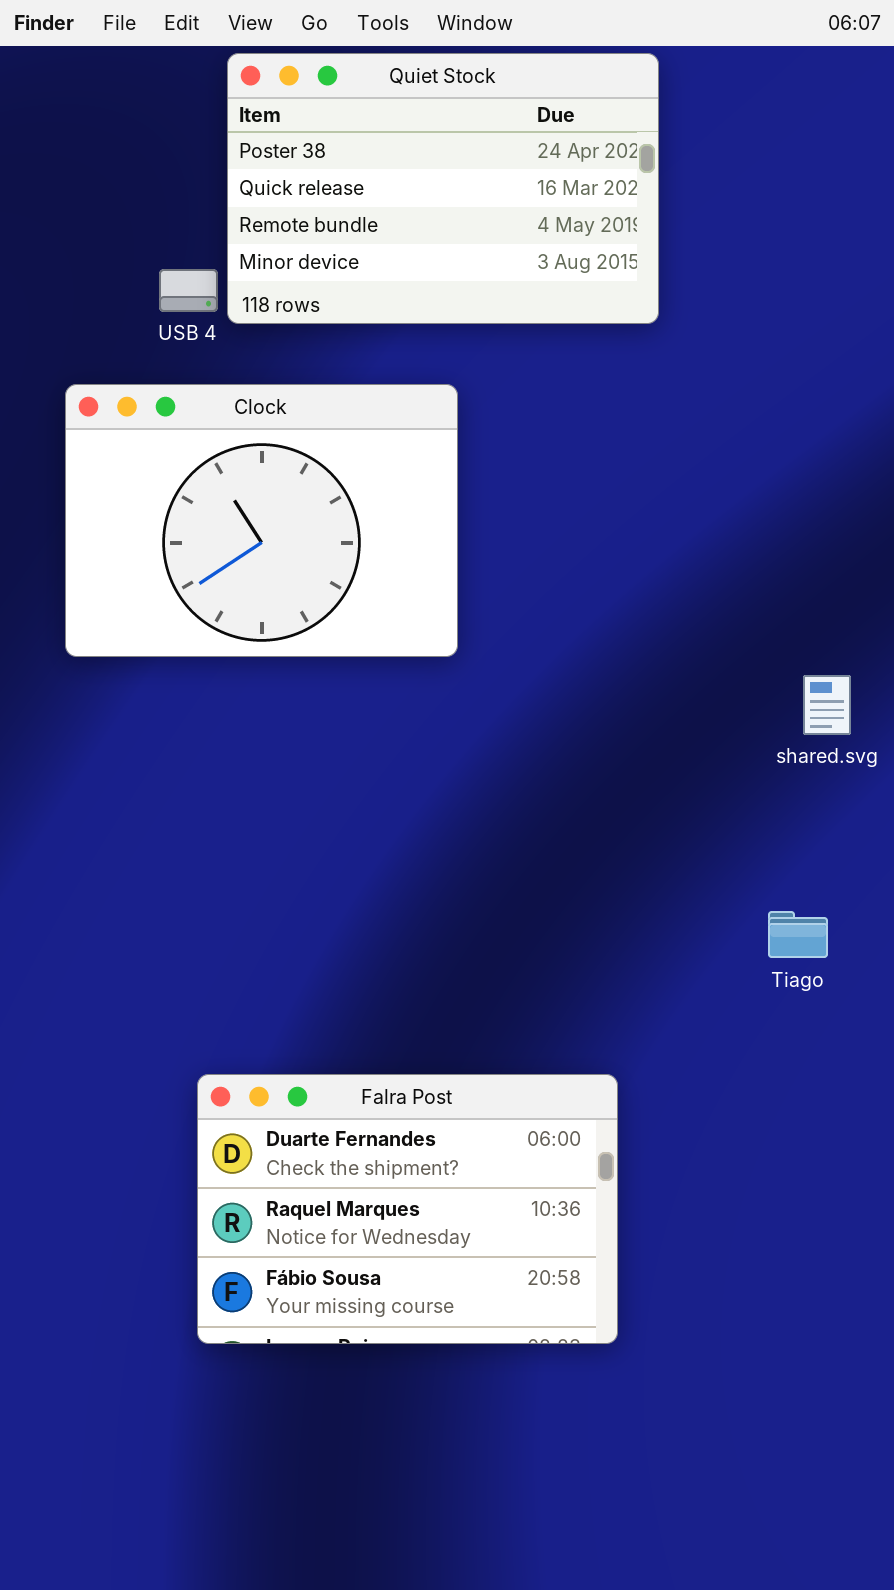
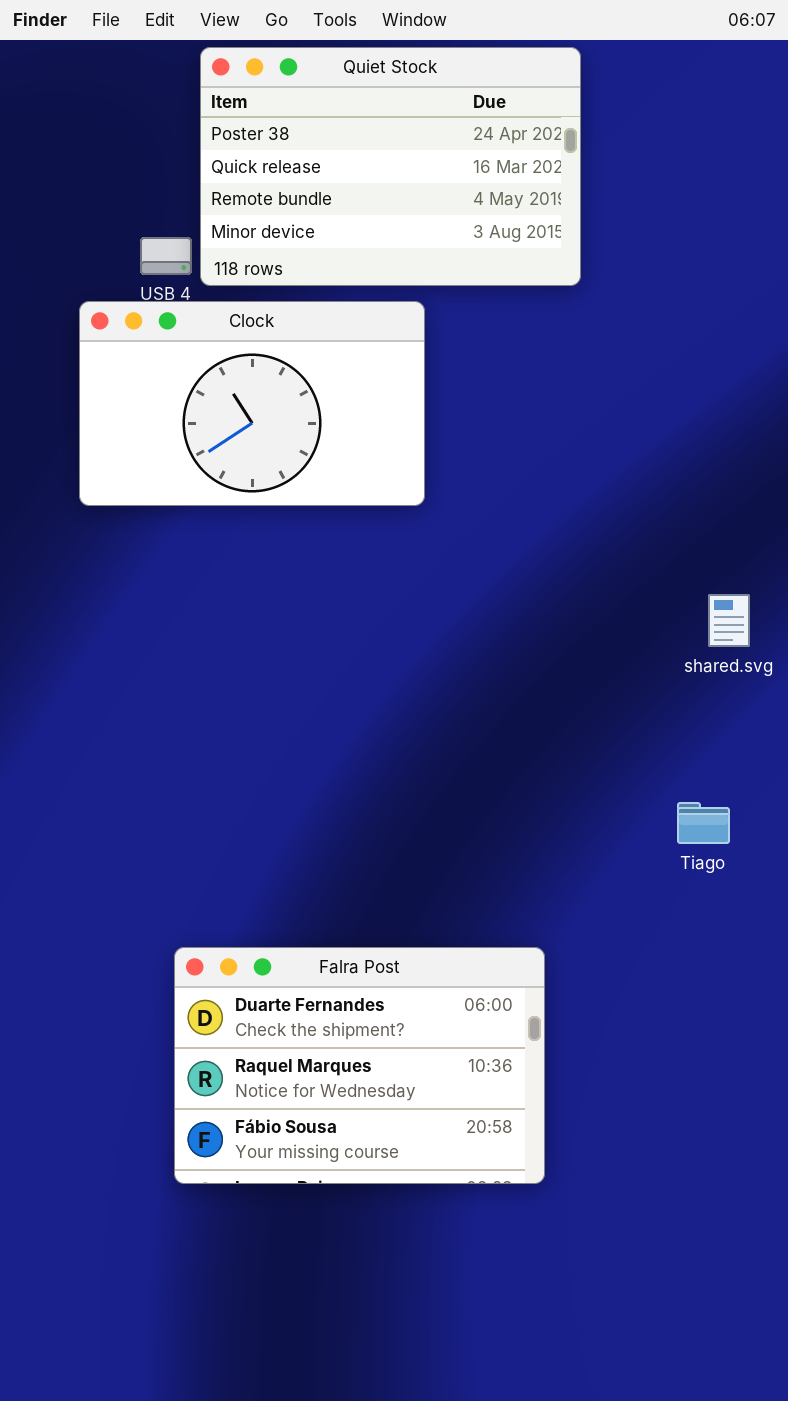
Clock: [65,384,458,657] -> [79,301,425,506], moved, resized

